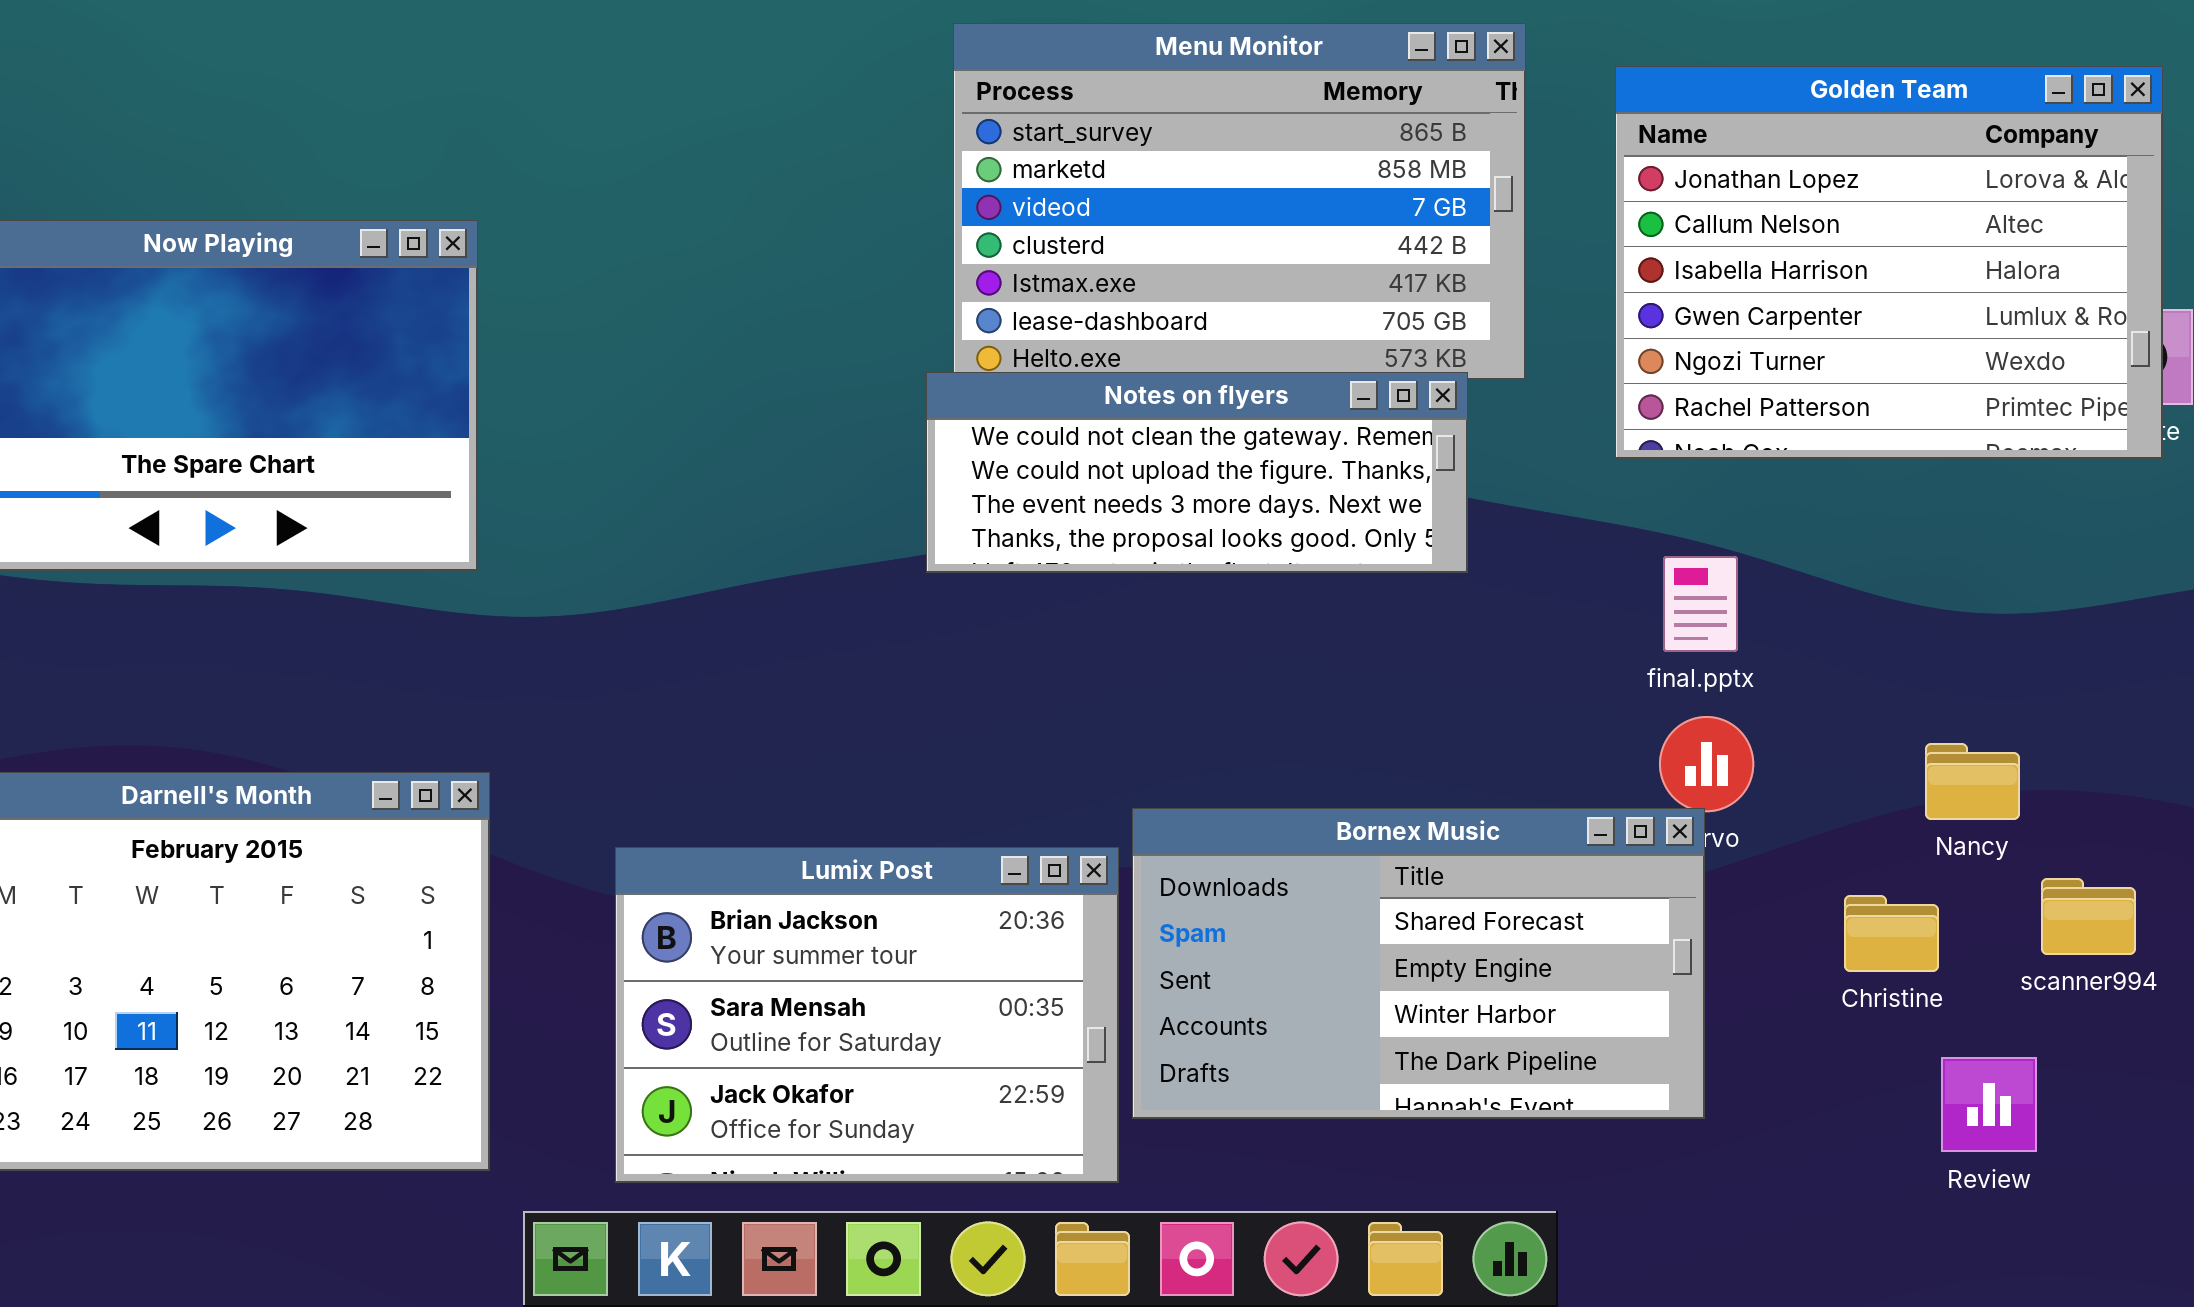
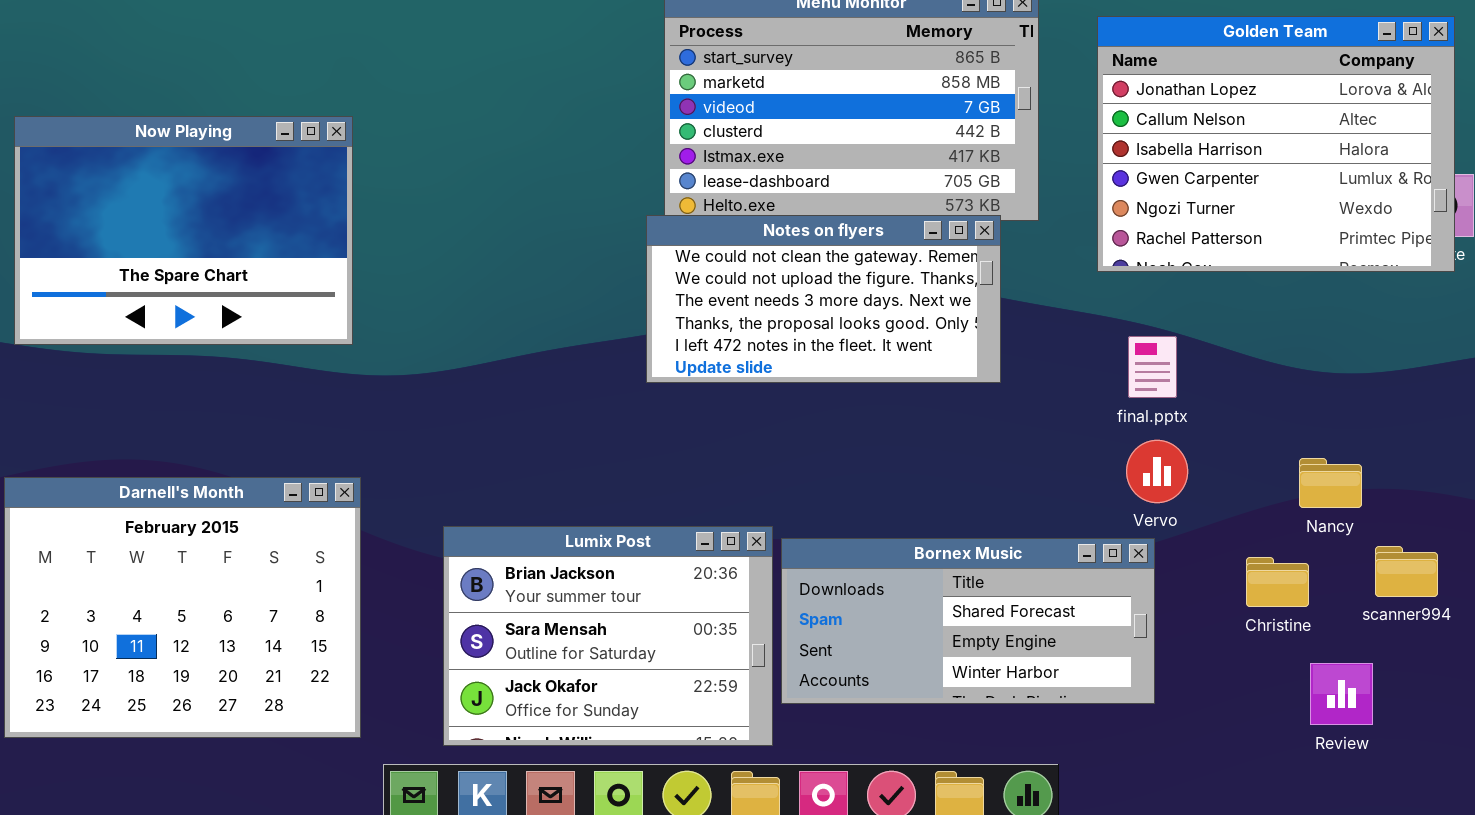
Notes on flyers: [926,372,1468,573] -> [646,215,1001,383], resized
Bornex Music: [1132,808,1705,1119] -> [781,538,1155,704], resized

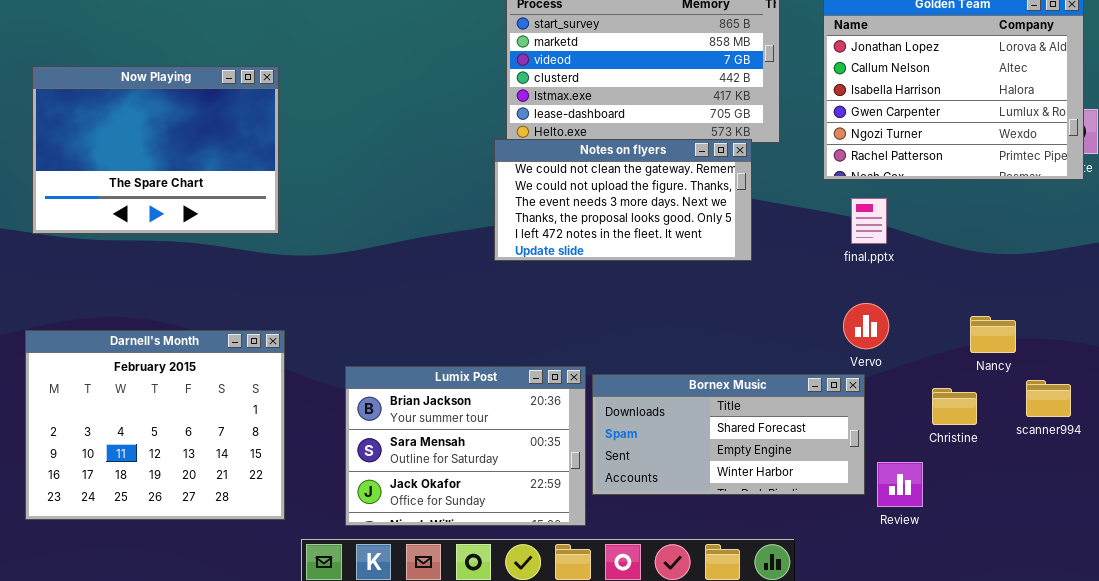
final.pptx: [1128,336,1177,398] -> [851,198,887,244], moved
Review: [1310,663,1373,725] -> [877,462,923,507], moved

